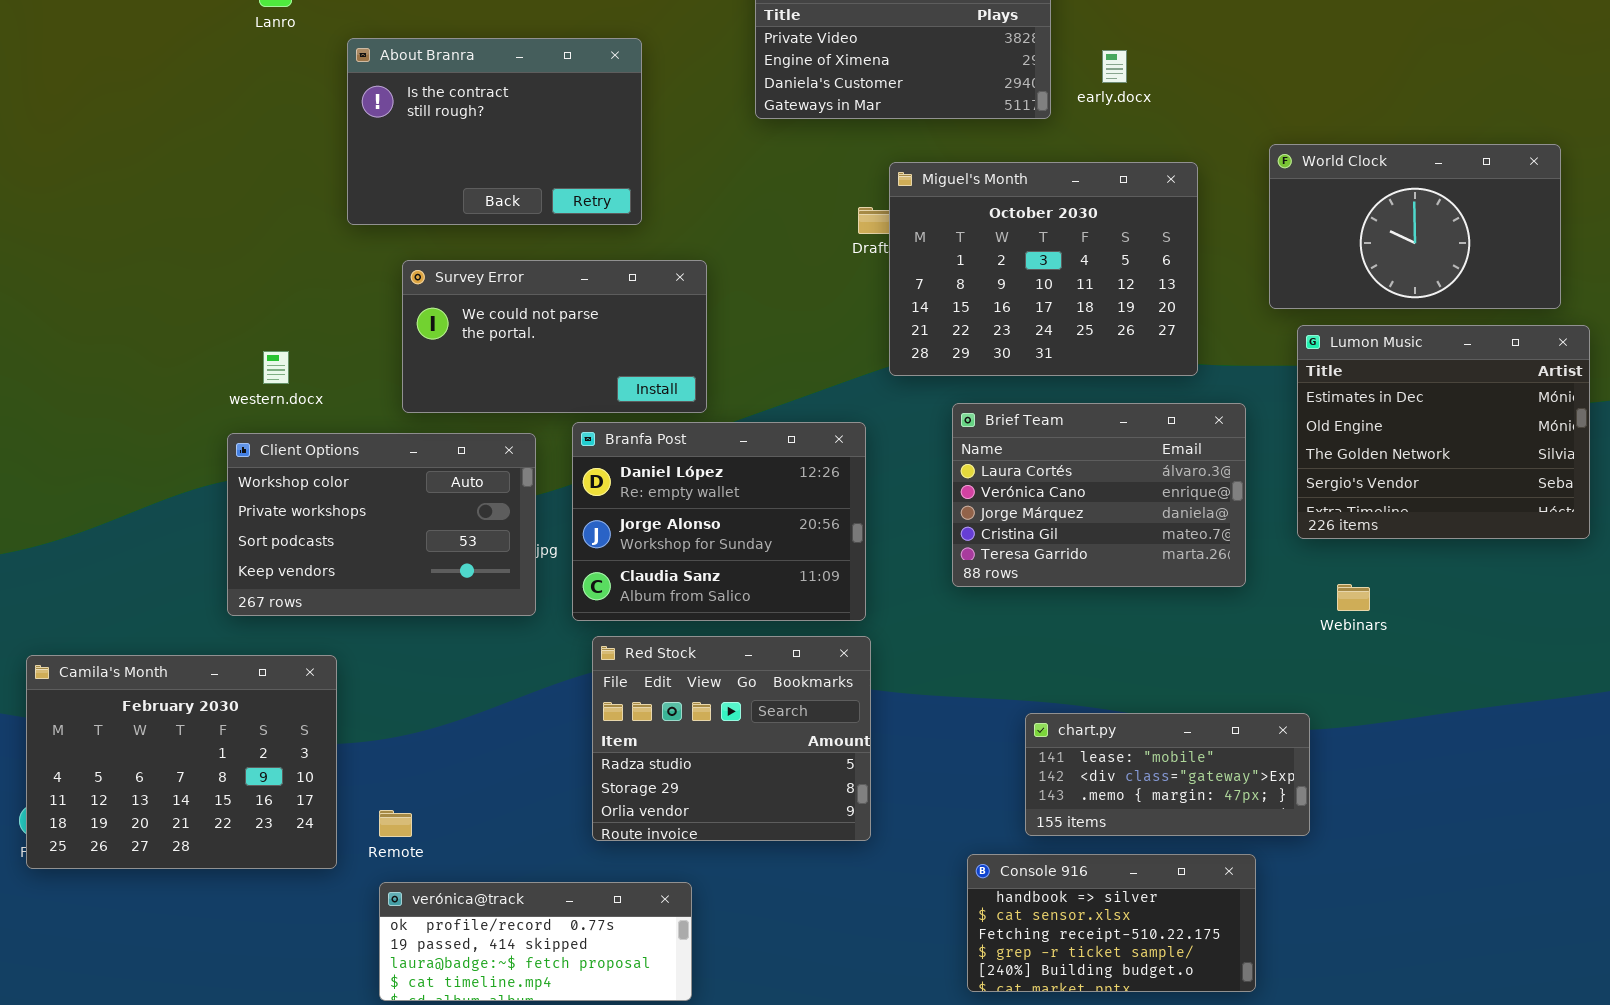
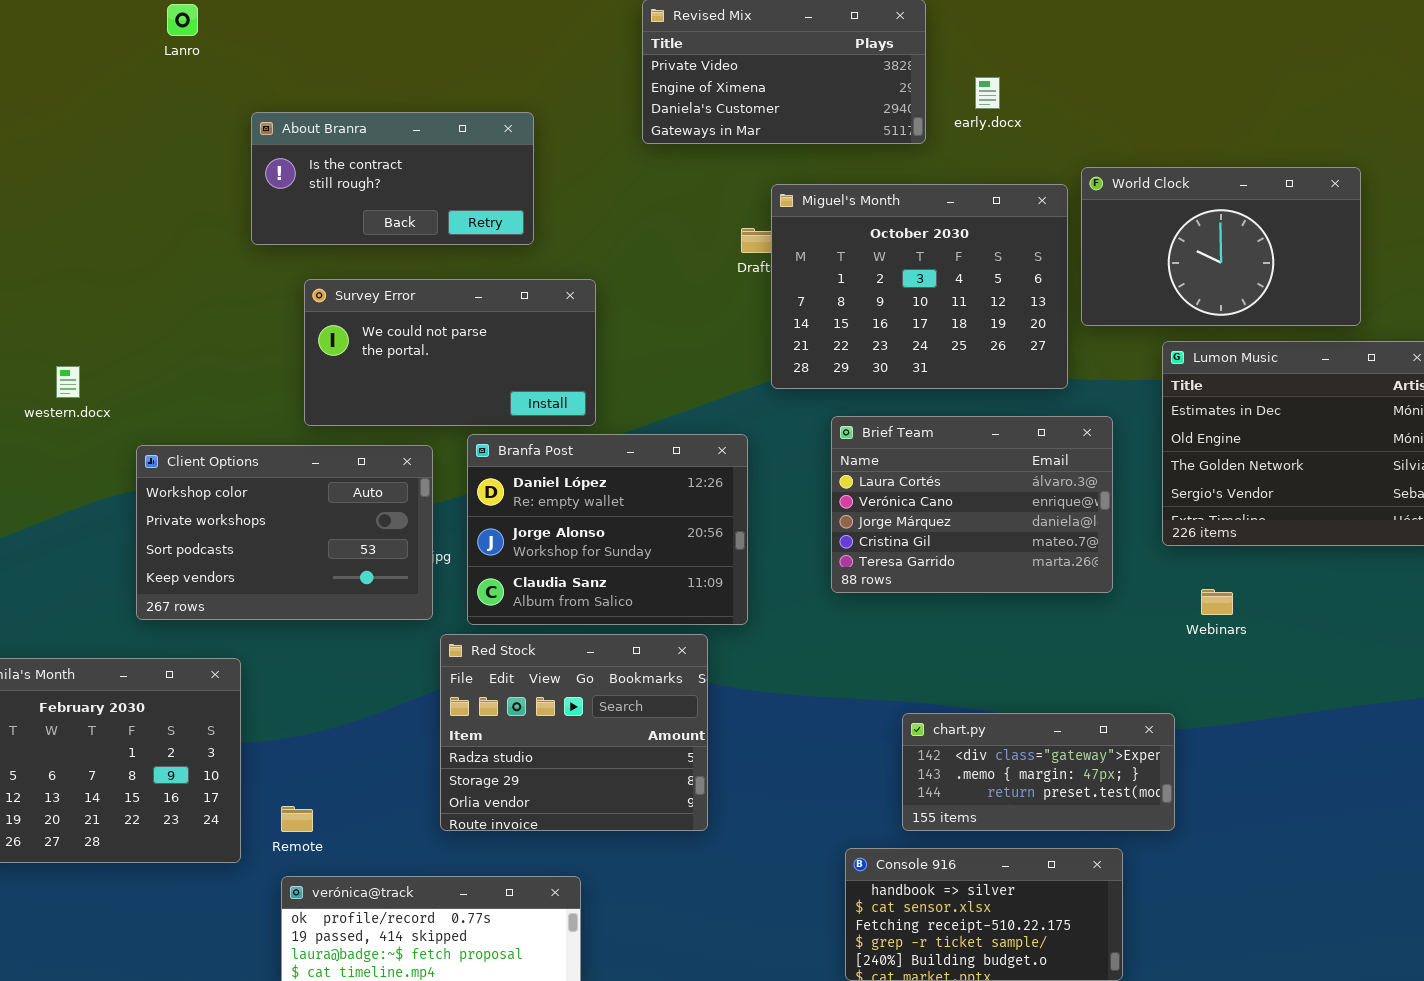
About Branra: [347,38,642,225] -> [251,112,534,245], resized
World Clock: [1269,144,1561,309] -> [1081,167,1361,326], moved
western.docx: [263,351,289,384] -> [56,366,80,398], moved
Red Stock: [592,636,871,841] -> [440,634,708,831], moved
chart.py: [1025,713,1310,836] -> [902,713,1175,831], scrolled down 1 row

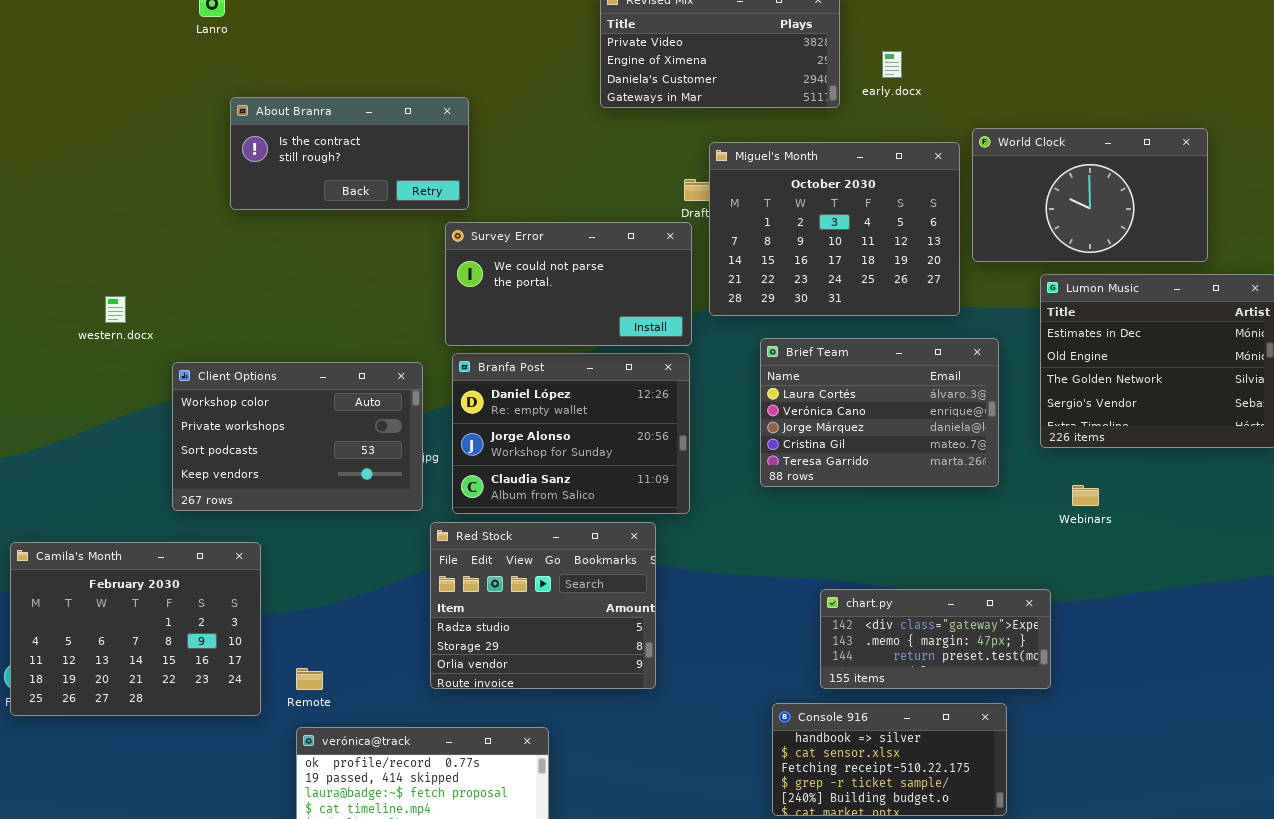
About Branra: [251,112,534,245] -> [230,97,469,210], moved
Survey Error: [304,279,596,426] -> [445,222,692,346], moved

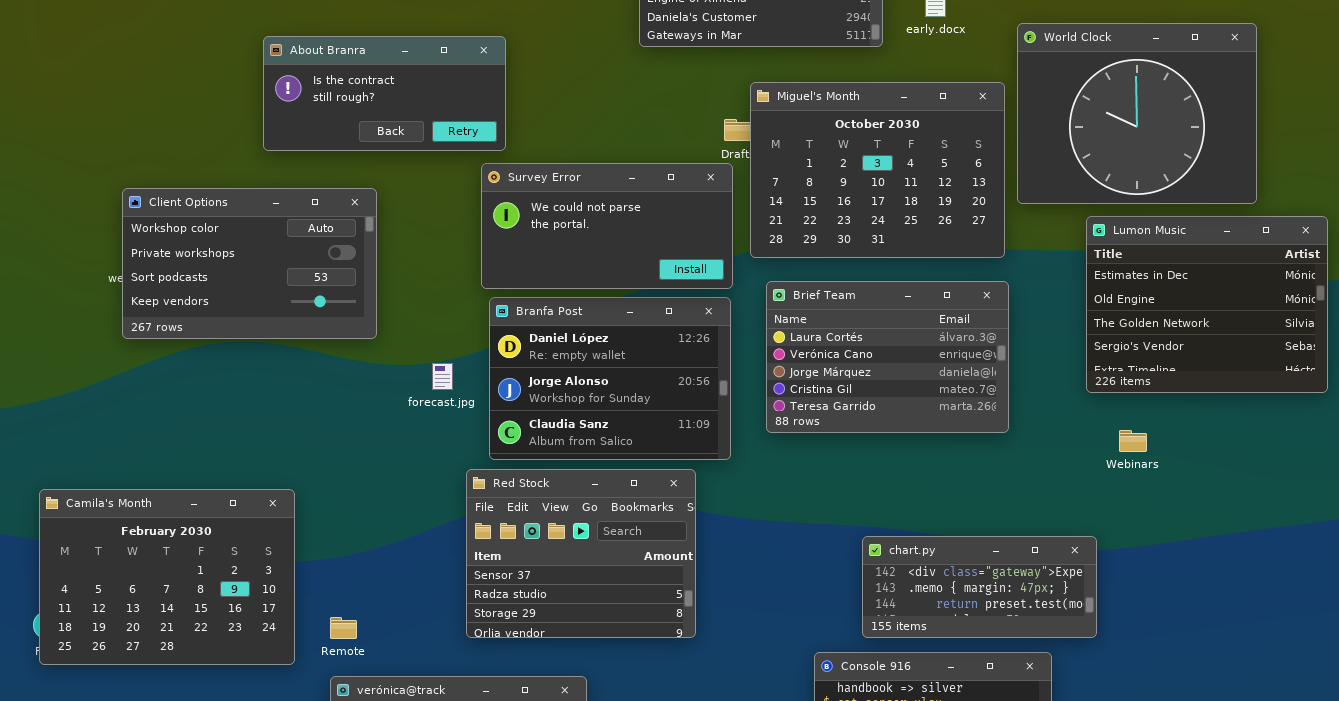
World Clock: [972,128,1208,262] -> [1017,23,1257,204], resized
Brief Team: [760,338,999,487] -> [766,281,1009,433], moved
Client Options: [172,362,423,511] -> [122,188,377,339], moved
Red Stock: [430,522,656,689] -> [466,469,696,638], scrolled up 1 row

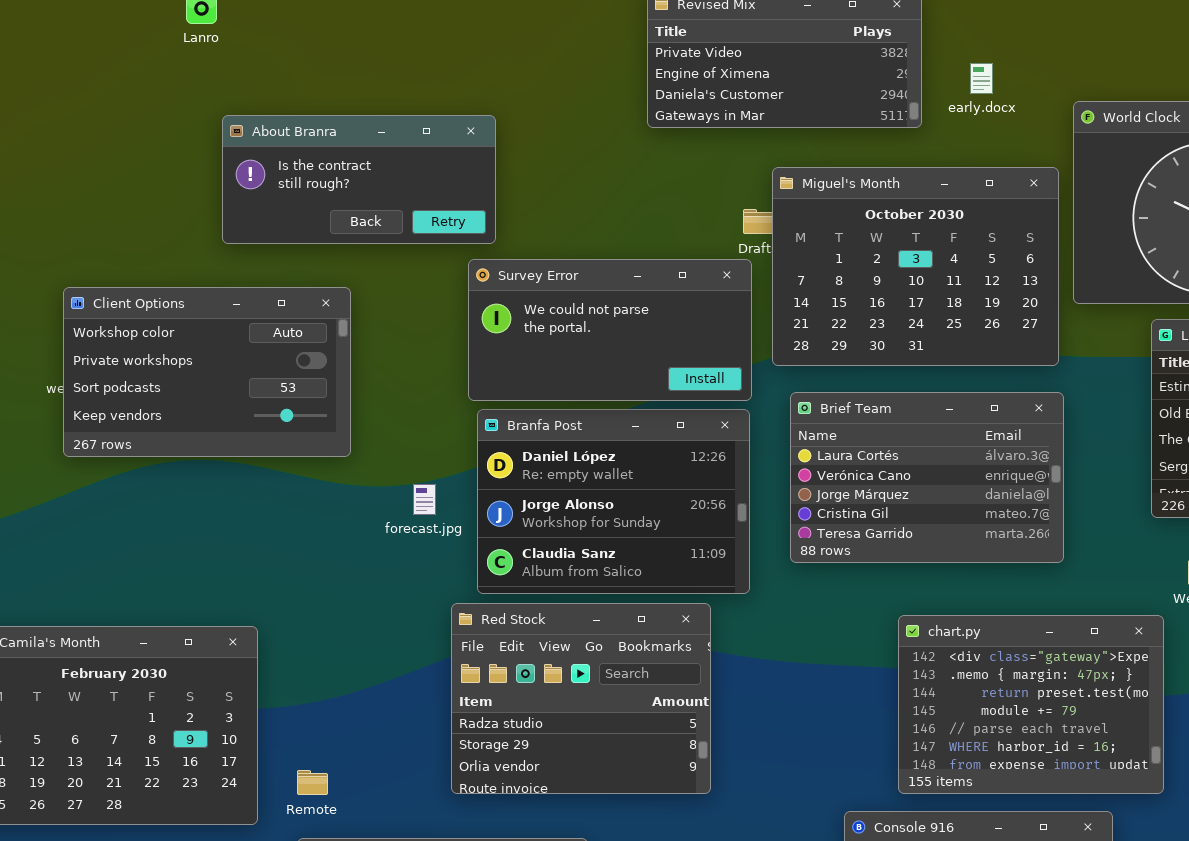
Red Stock: [466,469,696,638] -> [451,603,711,794], scrolled down 1 row
chart.py: [862,536,1097,638] -> [898,615,1164,794], resized

